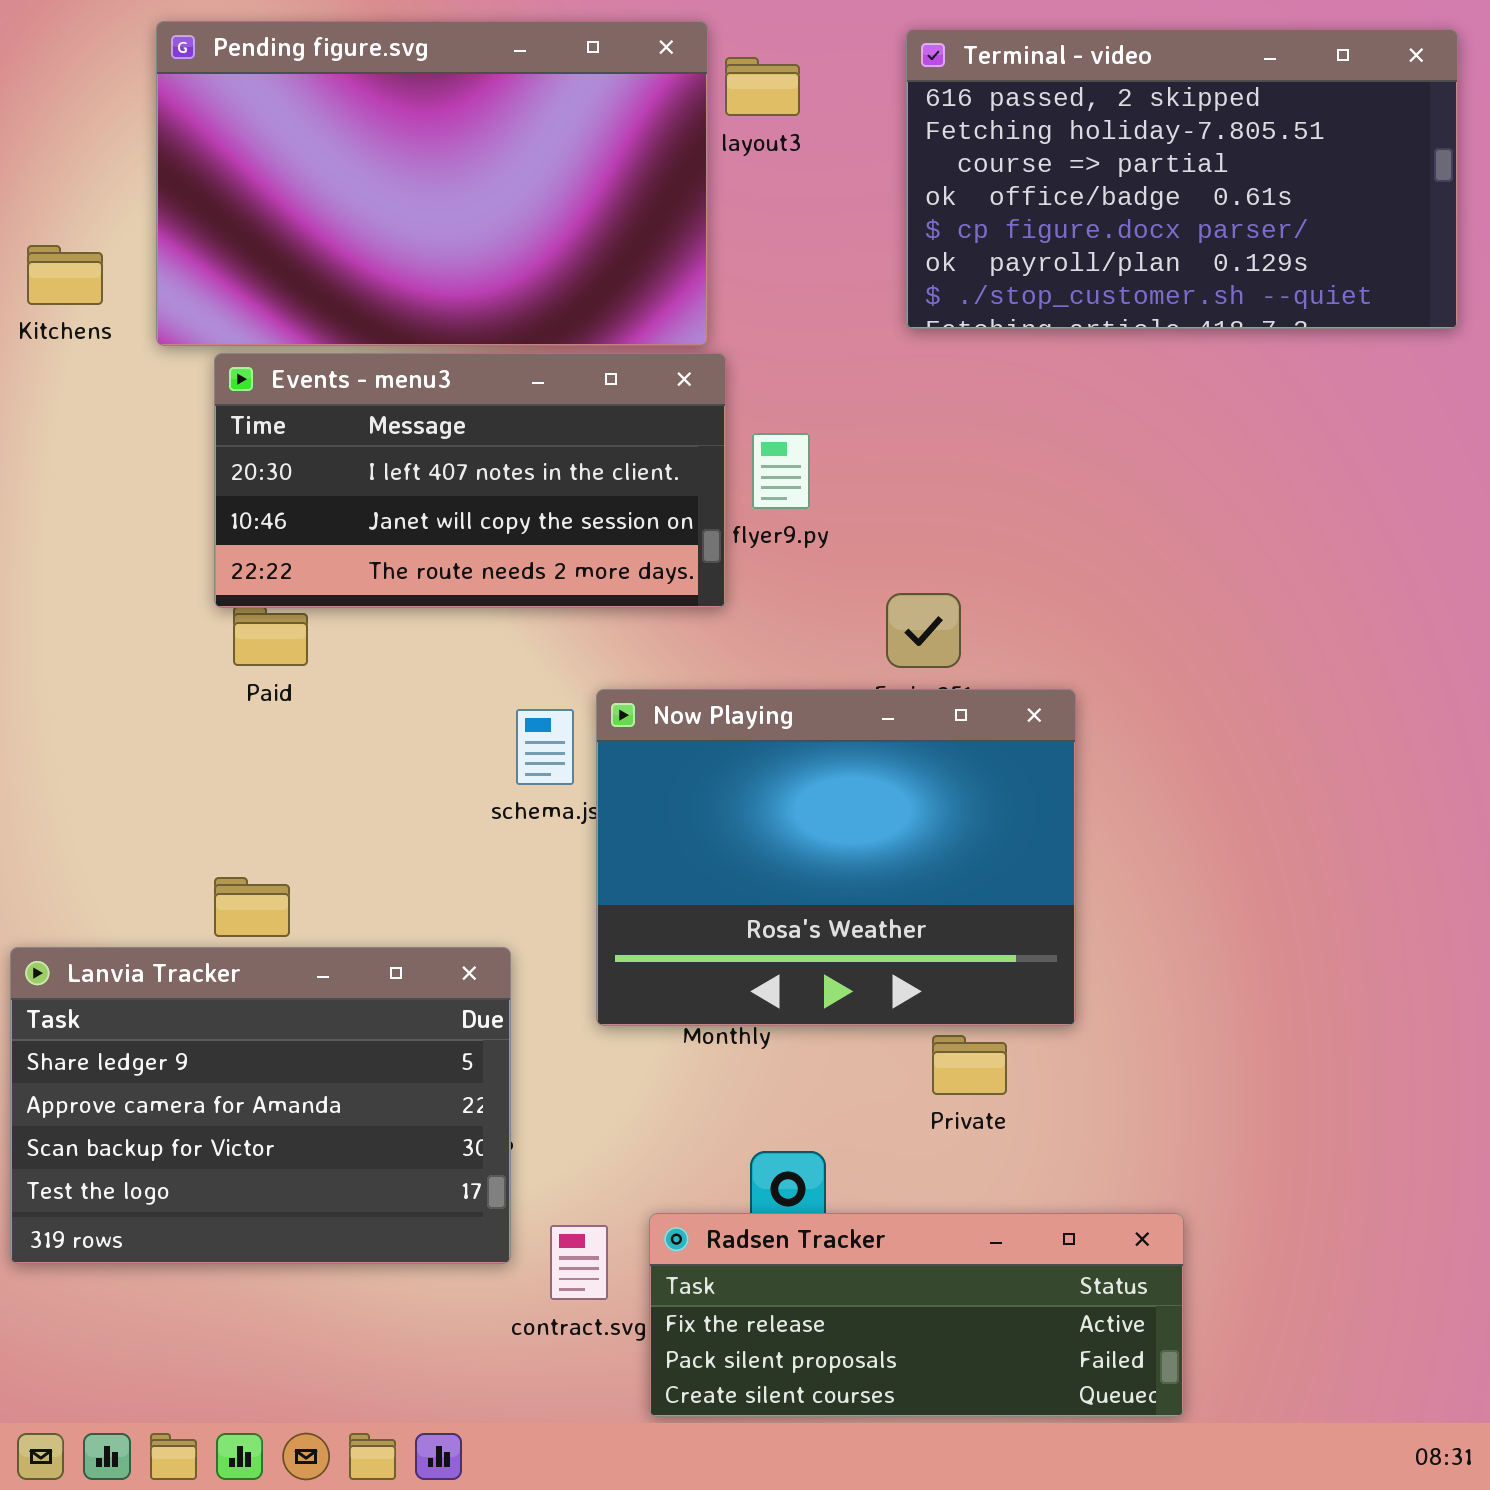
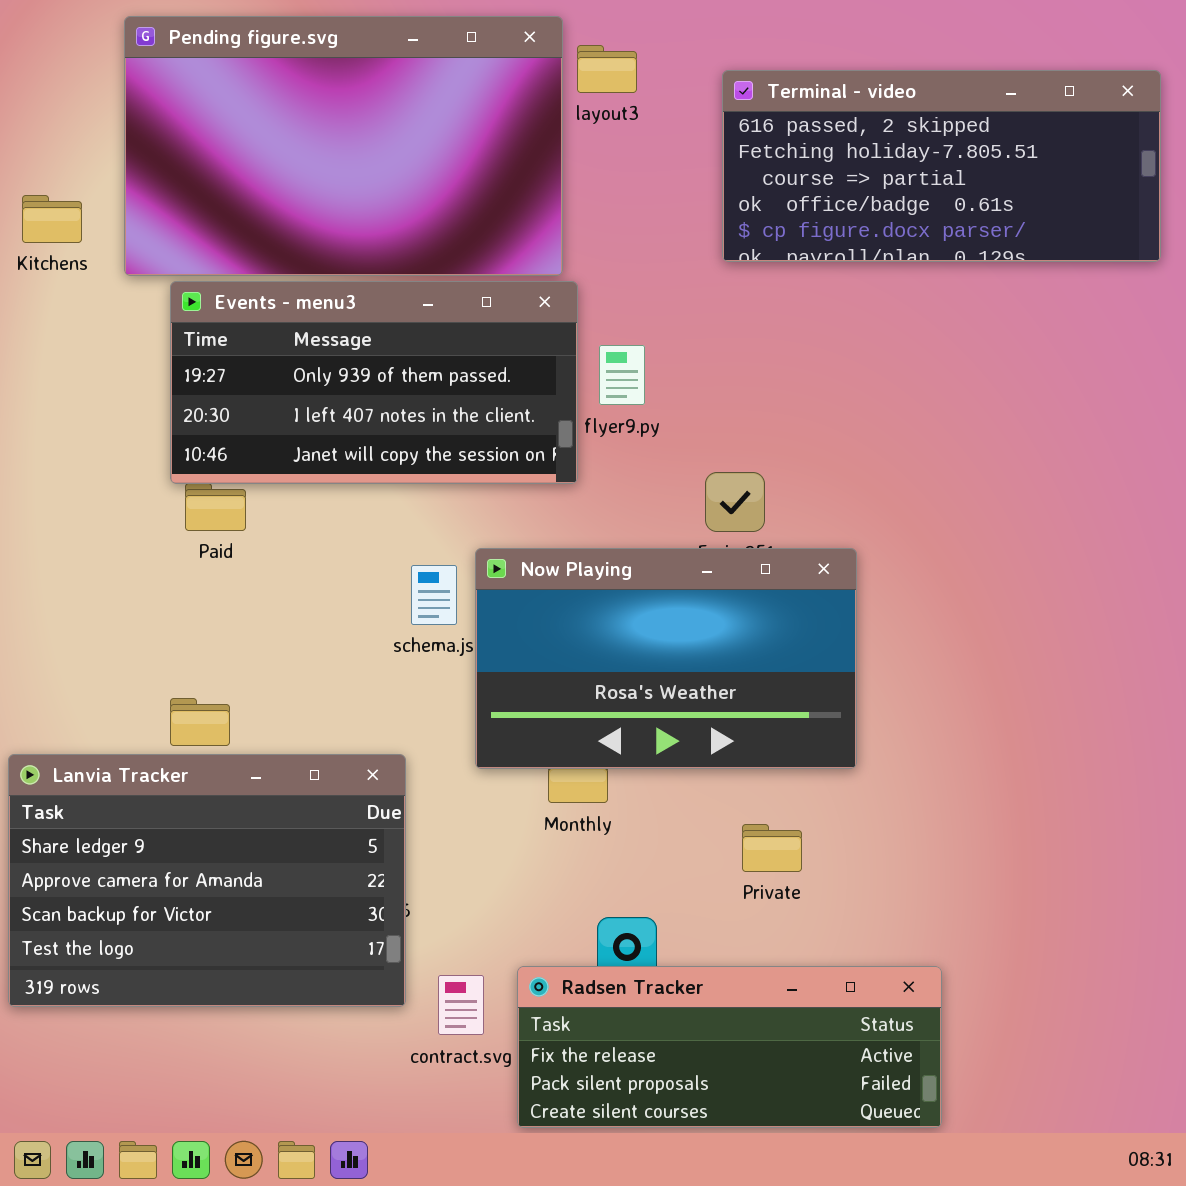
Terminal - video: [906,29,1458,329] -> [722,70,1161,262], resized
Events - menu3: [214,353,726,608] -> [170,281,578,484], scrolled up 1 row
Now Playing: [596,689,1076,1026] -> [475,548,857,769], resized

